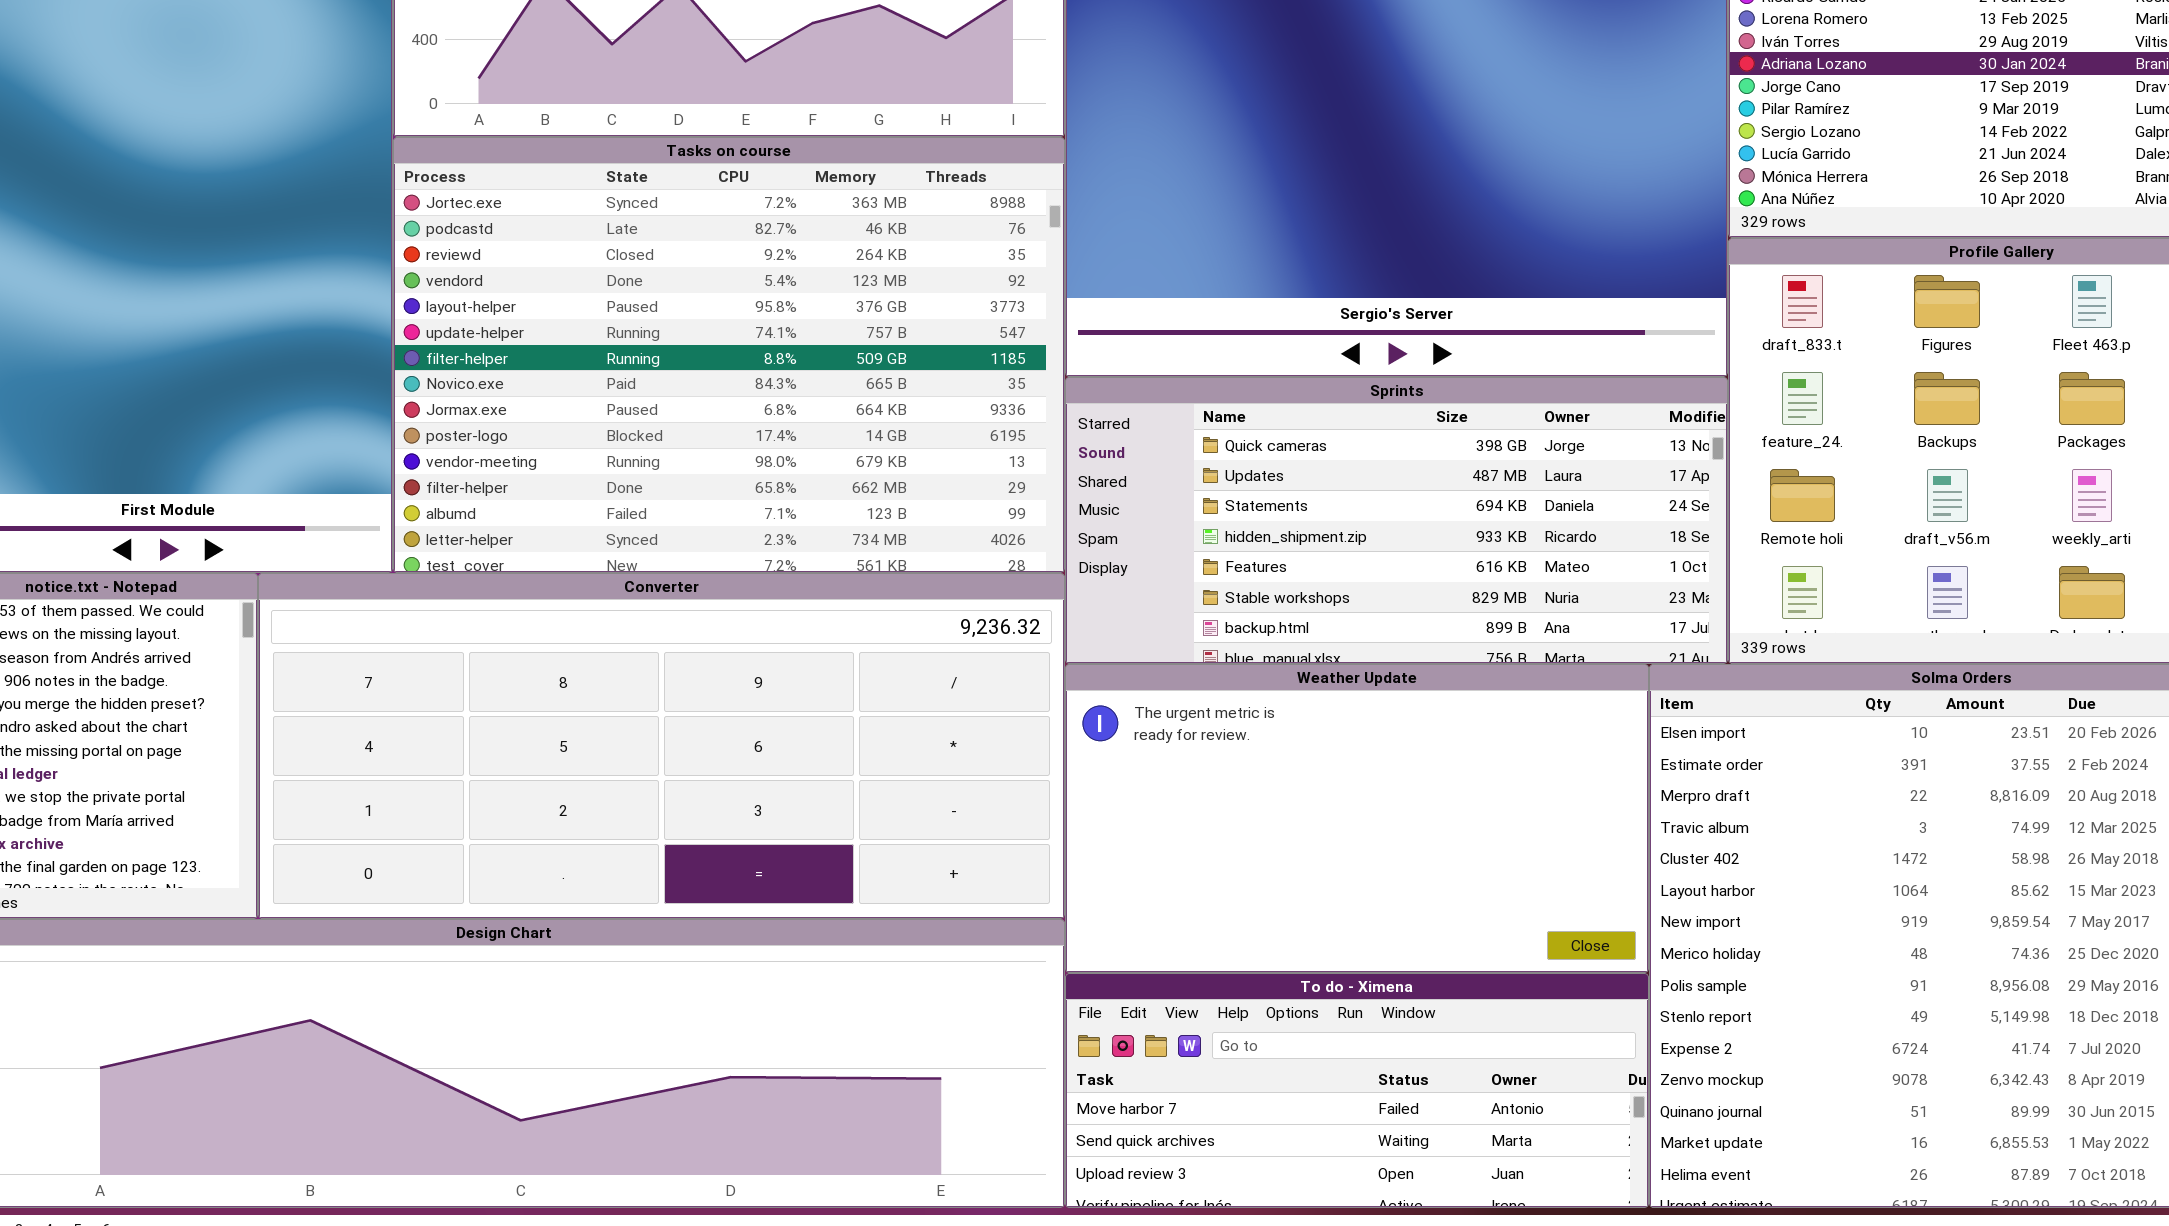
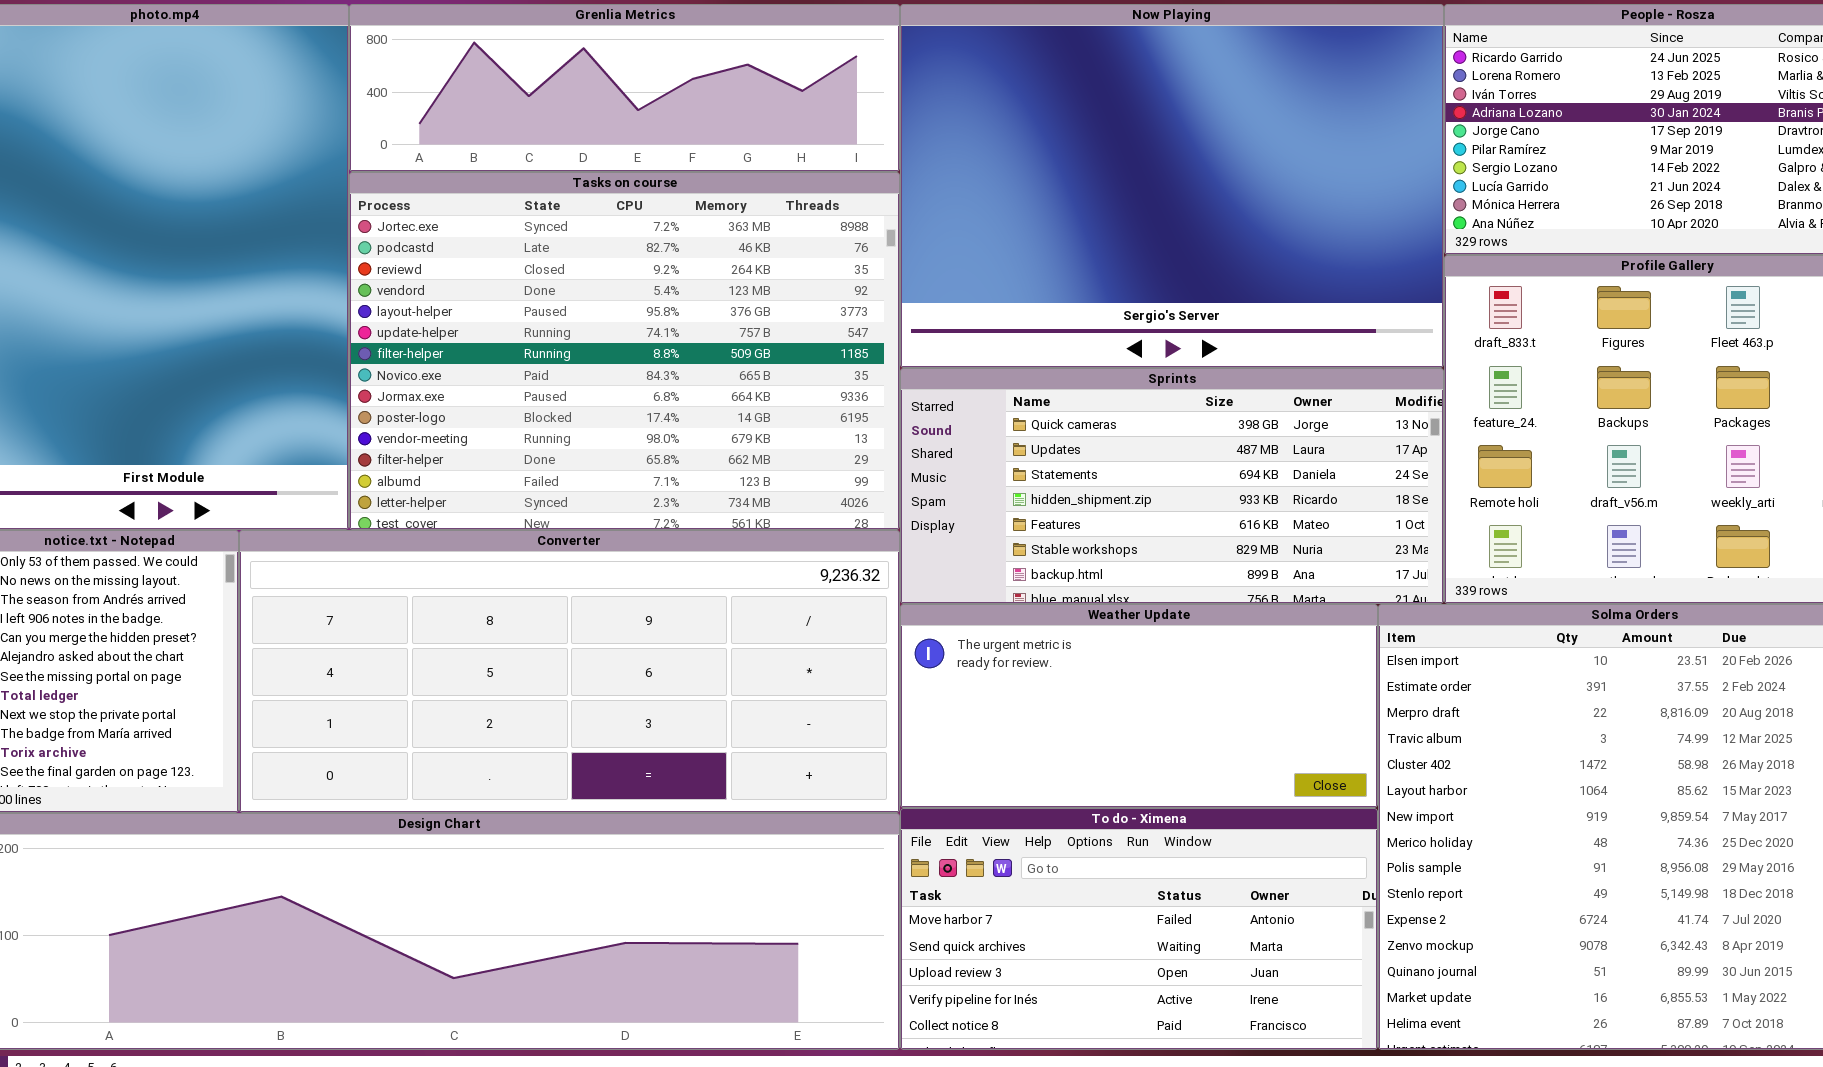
Weather Update: [1065,664,1649,973] -> [900,604,1378,808], resized
To do - Ximena: [1065,973,1649,1208] -> [900,808,1378,1050], resized

